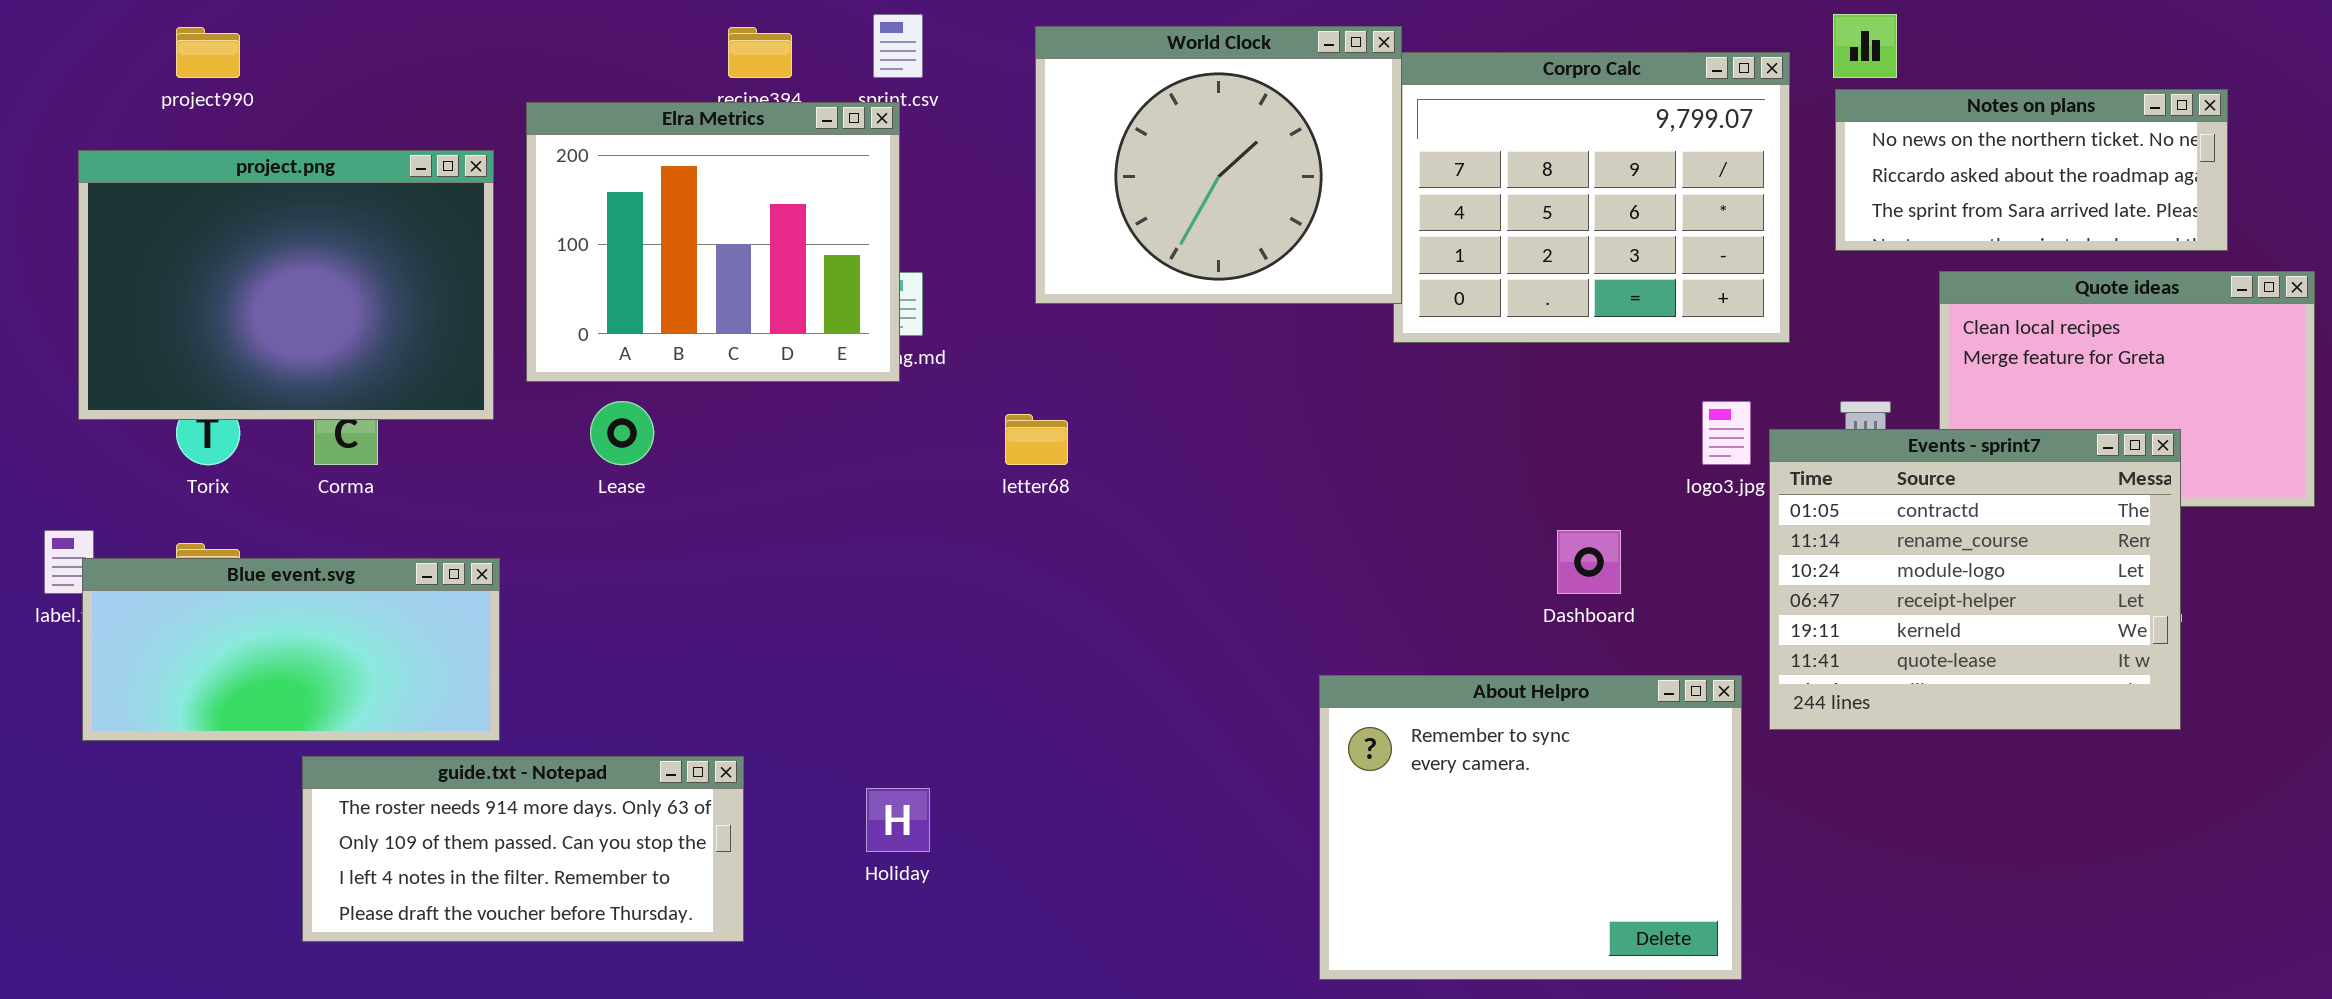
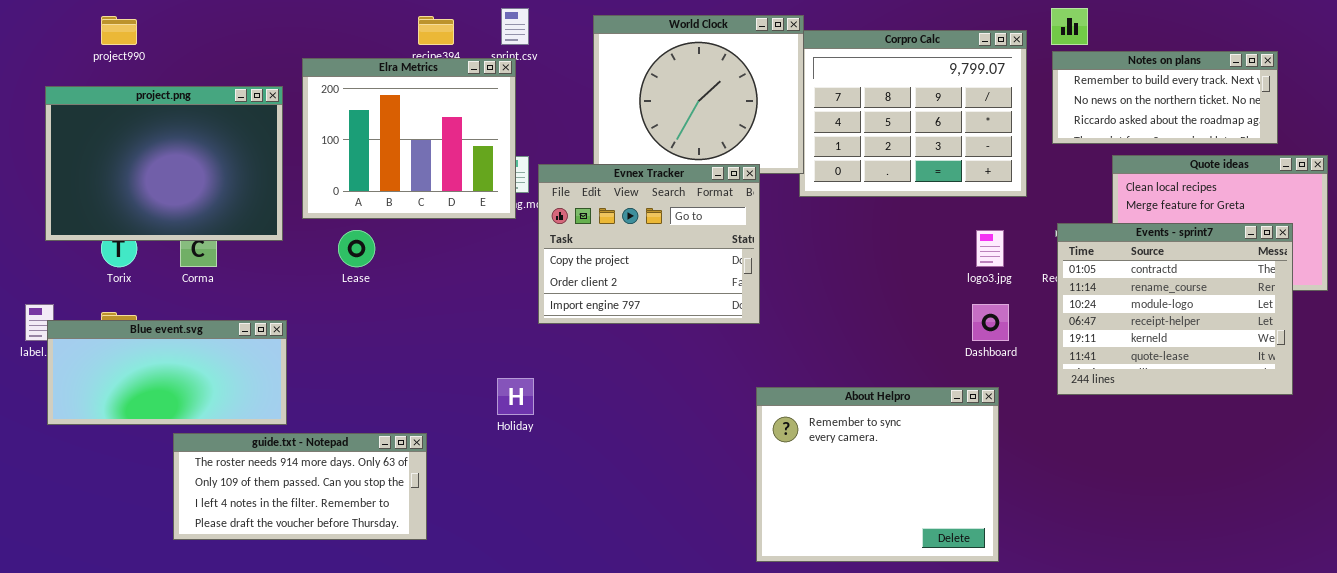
Notes on plans: [1835,89,2228,251] -> [1052,51,1278,144], scrolled up 1 row
Evnex Tracker: none -> [538,164,760,324], opened
Events - sprint7: [1769,429,2181,730] -> [1057,223,1293,395], moved
Dashboard: [1557,530,1621,594] -> [972,304,1009,341], moved
Holiday: [866,788,930,852] -> [497,378,534,415], moved

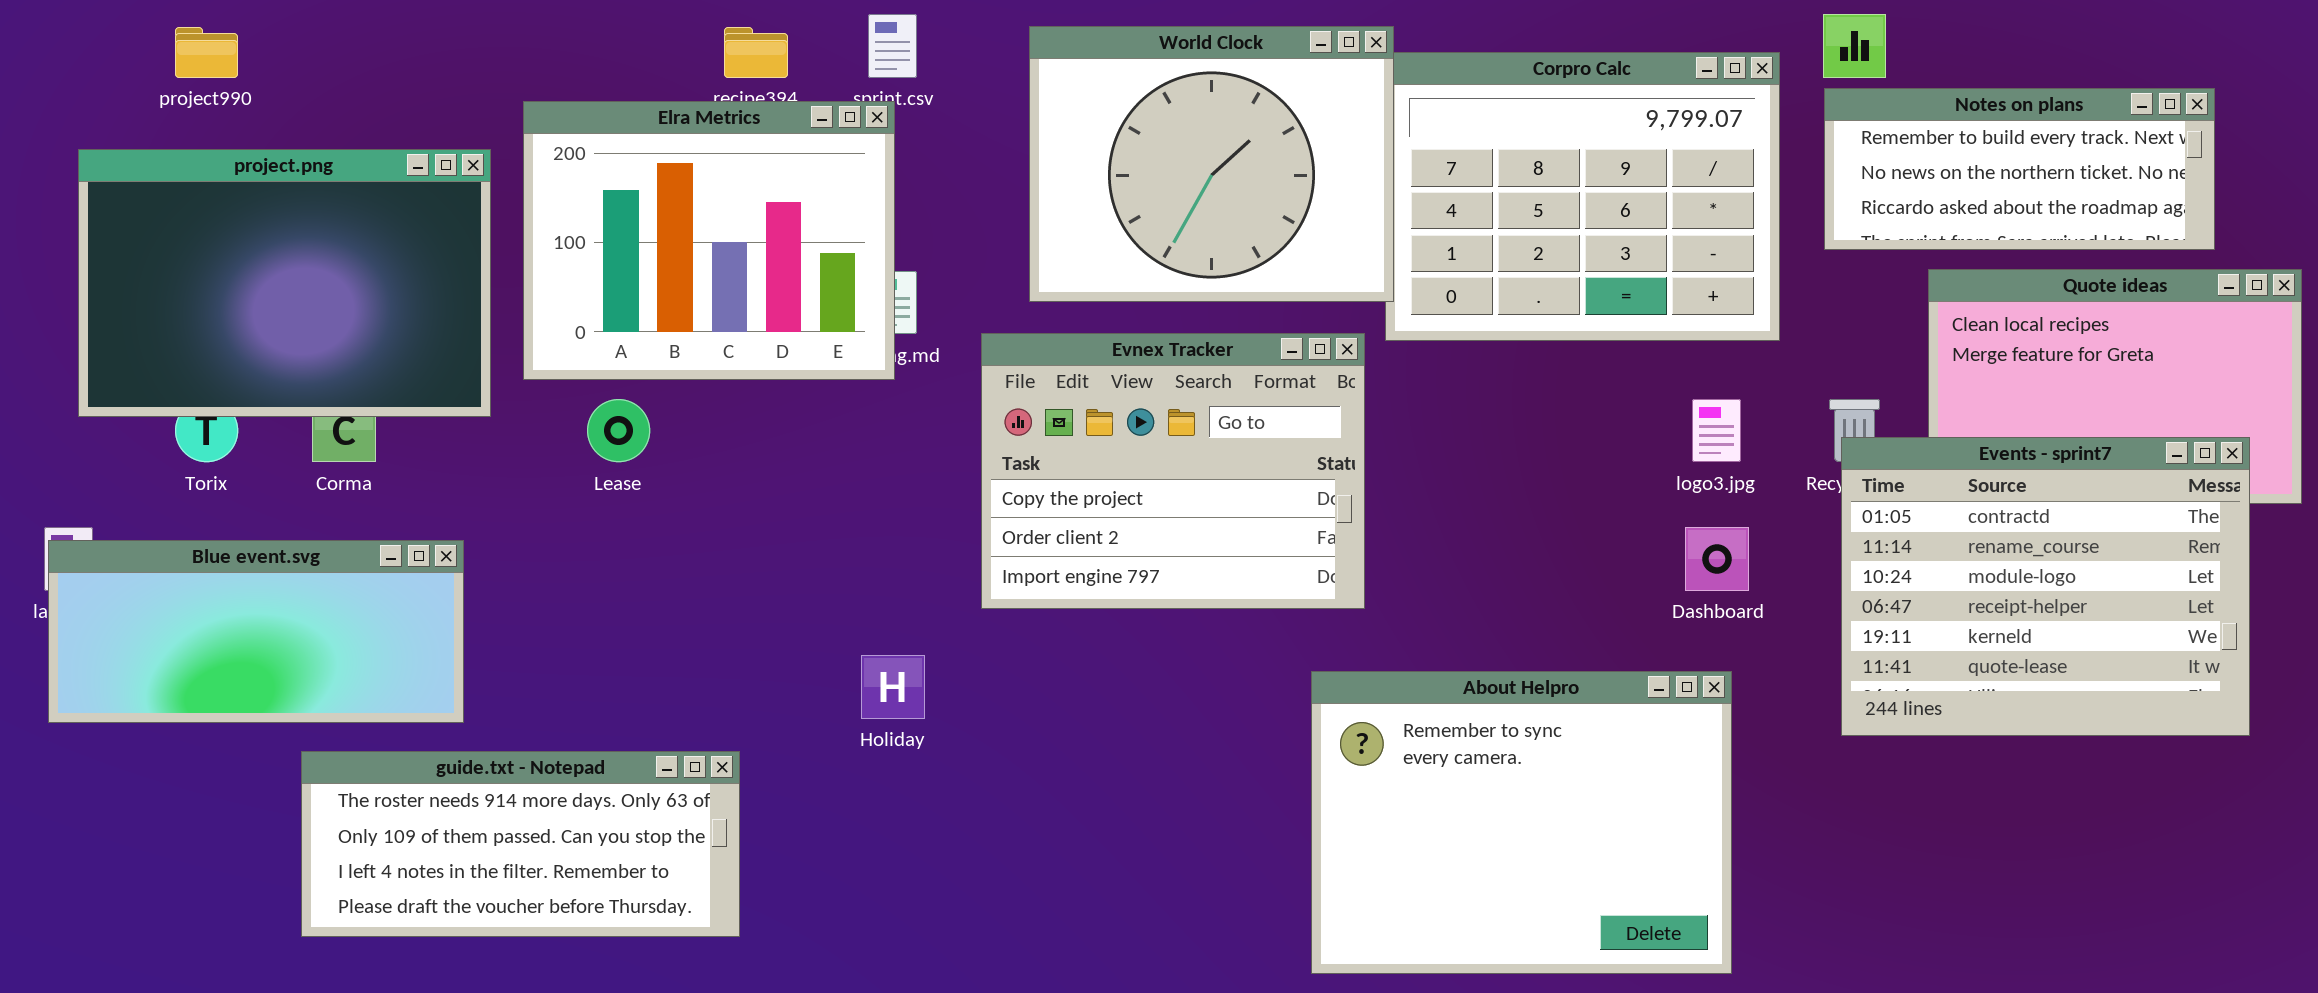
Evnex Tracker: [538,164,760,324] -> [981,333,1365,609], moved
Events - sprint7: [1057,223,1293,395] -> [1841,437,2250,736], moved
Blue event.svg: [47,320,287,425] -> [48,540,464,723], moved

